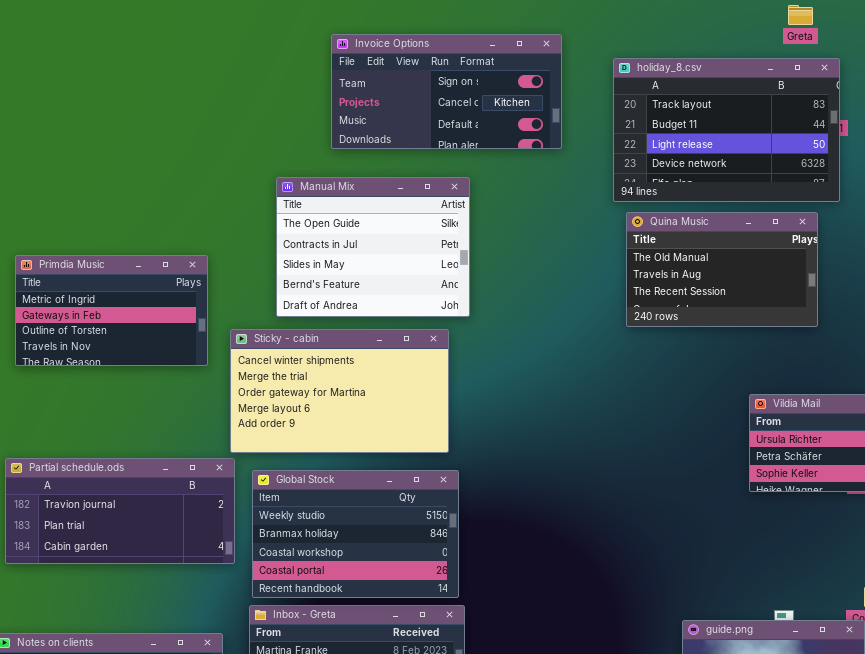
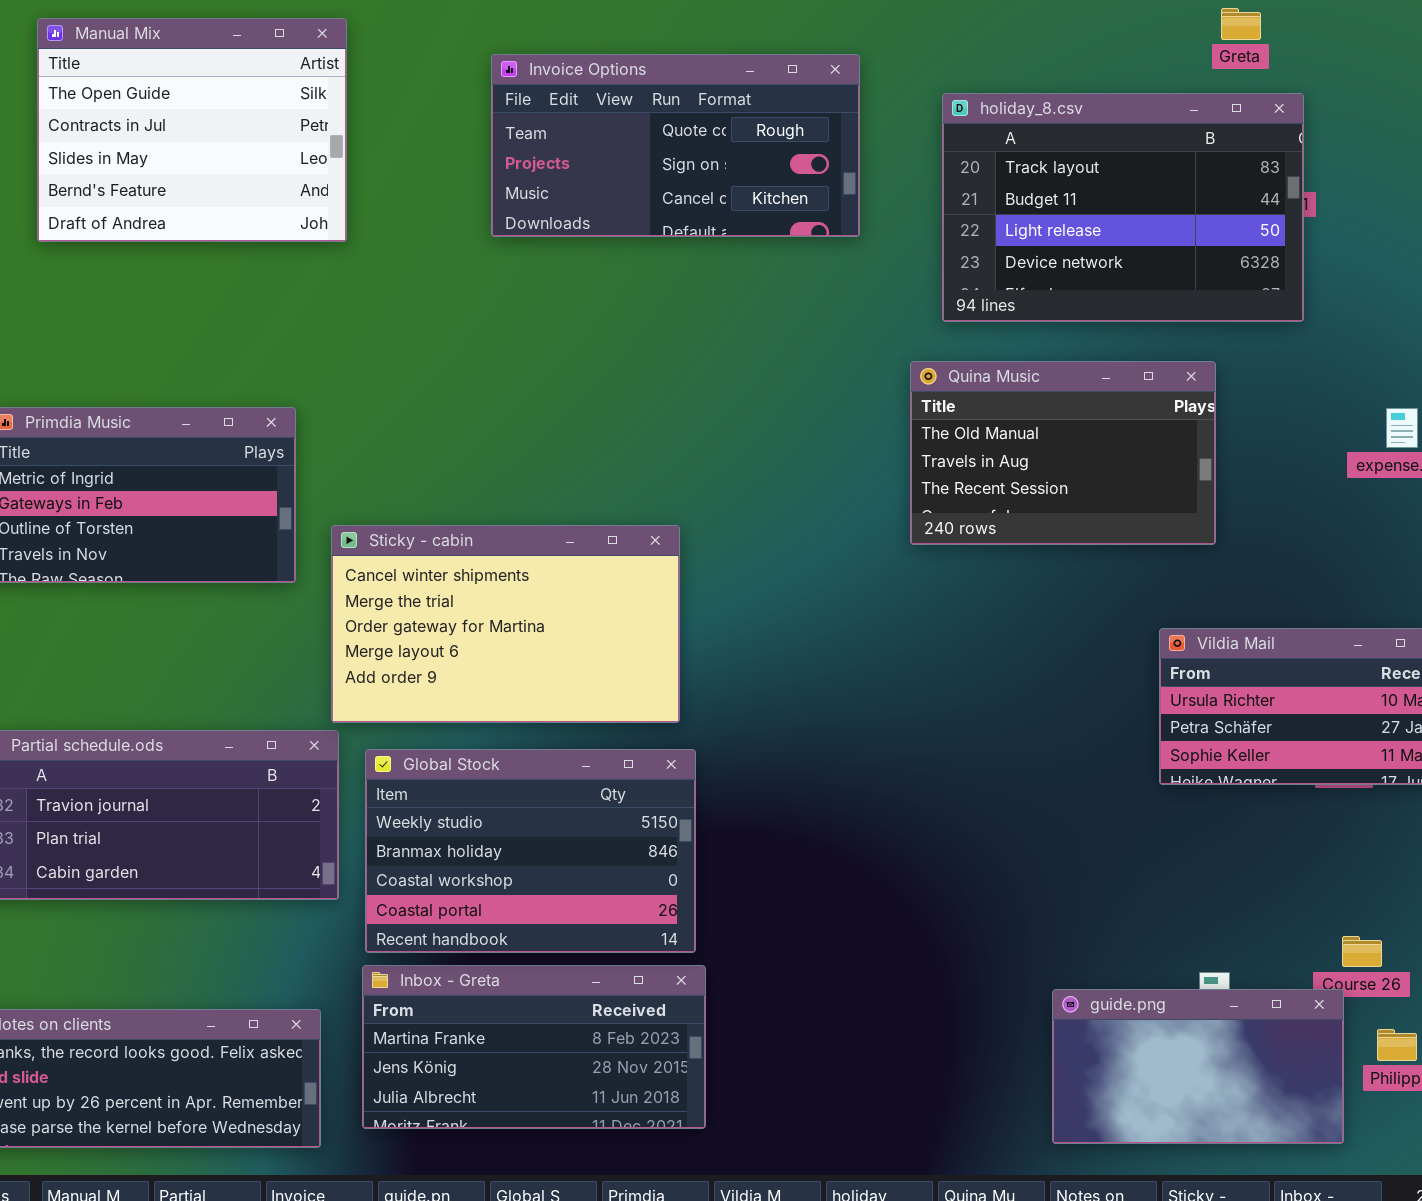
Invoice Options: [331,34,562,149] -> [491,54,860,237], scrolled up 1 row
Manual Mix: [276,177,470,317] -> [37,18,347,242], moved
Quina Music: [626,212,818,327] -> [910,361,1216,545], moved

